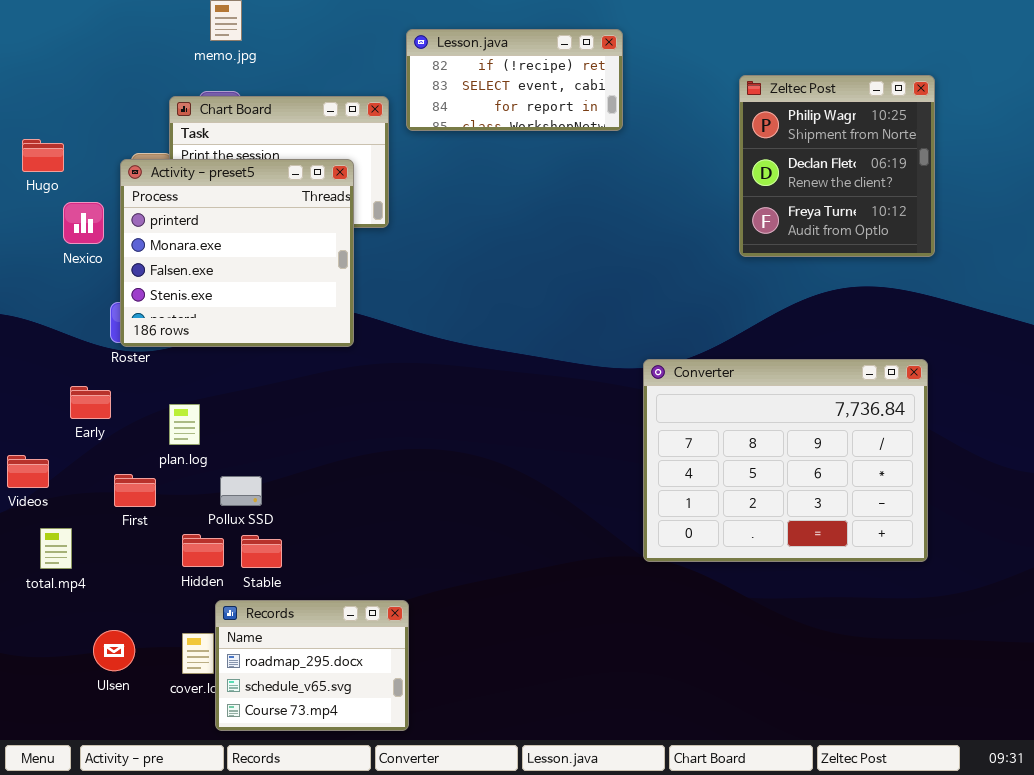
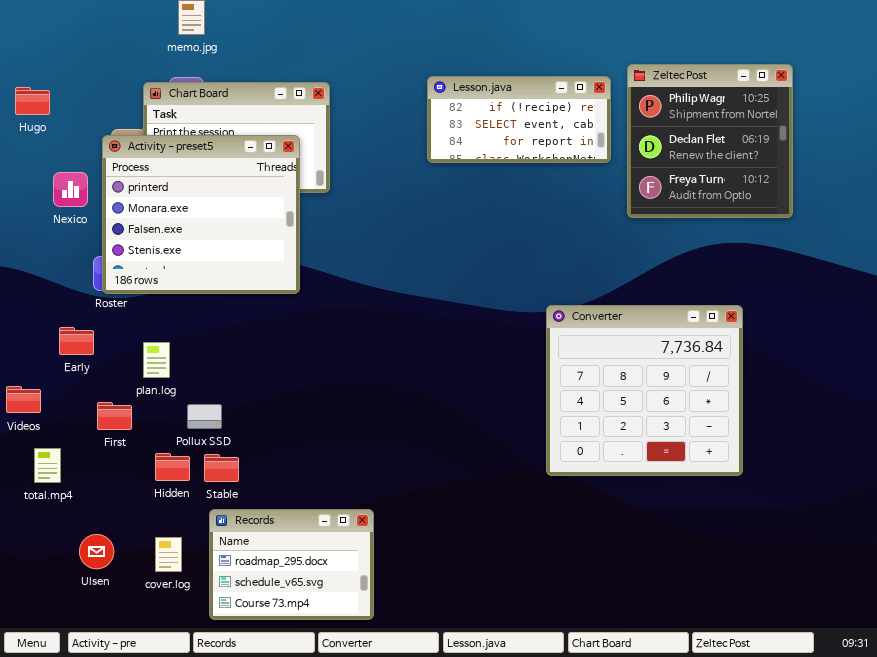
Lesson.java: [406,29,623,131] -> [427,76,611,163], moved
Hugo: [22,139,64,172] -> [15,87,50,115], moved
Converter: [643,359,928,562] -> [546,305,743,476], resized
Records: [215,600,409,731] -> [209,509,374,620], moved

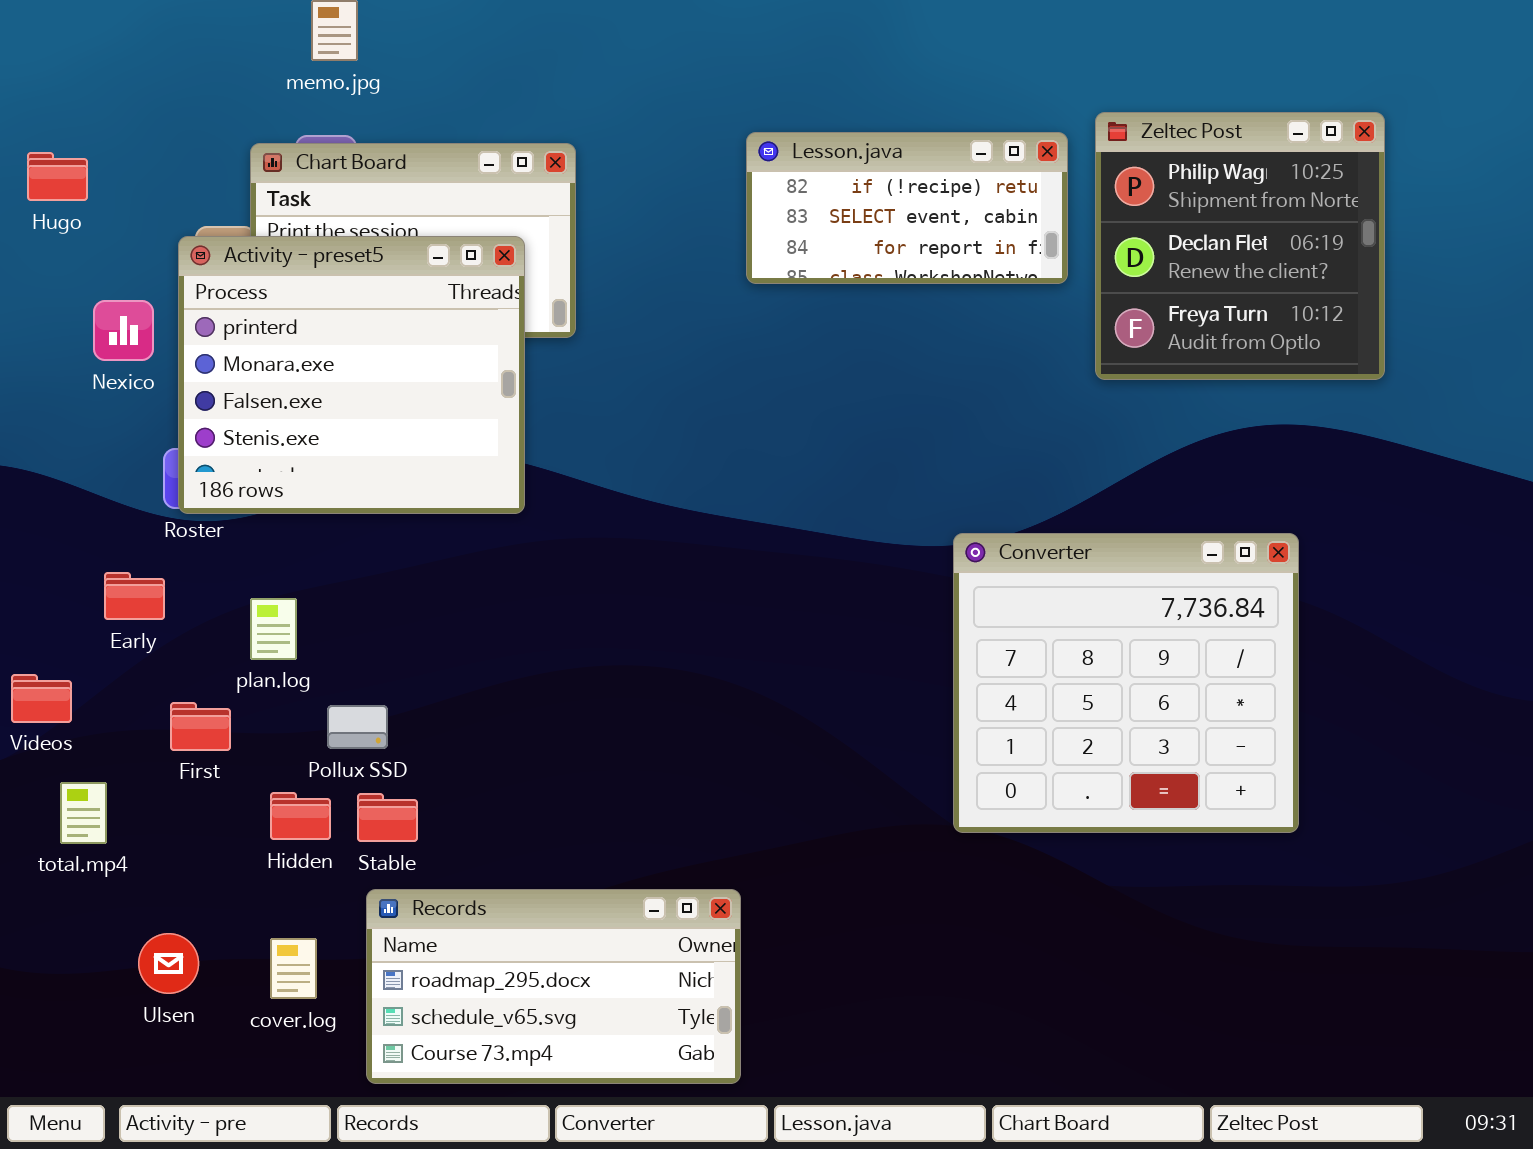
Records: [209,509,374,620] -> [366,889,741,1084], resized

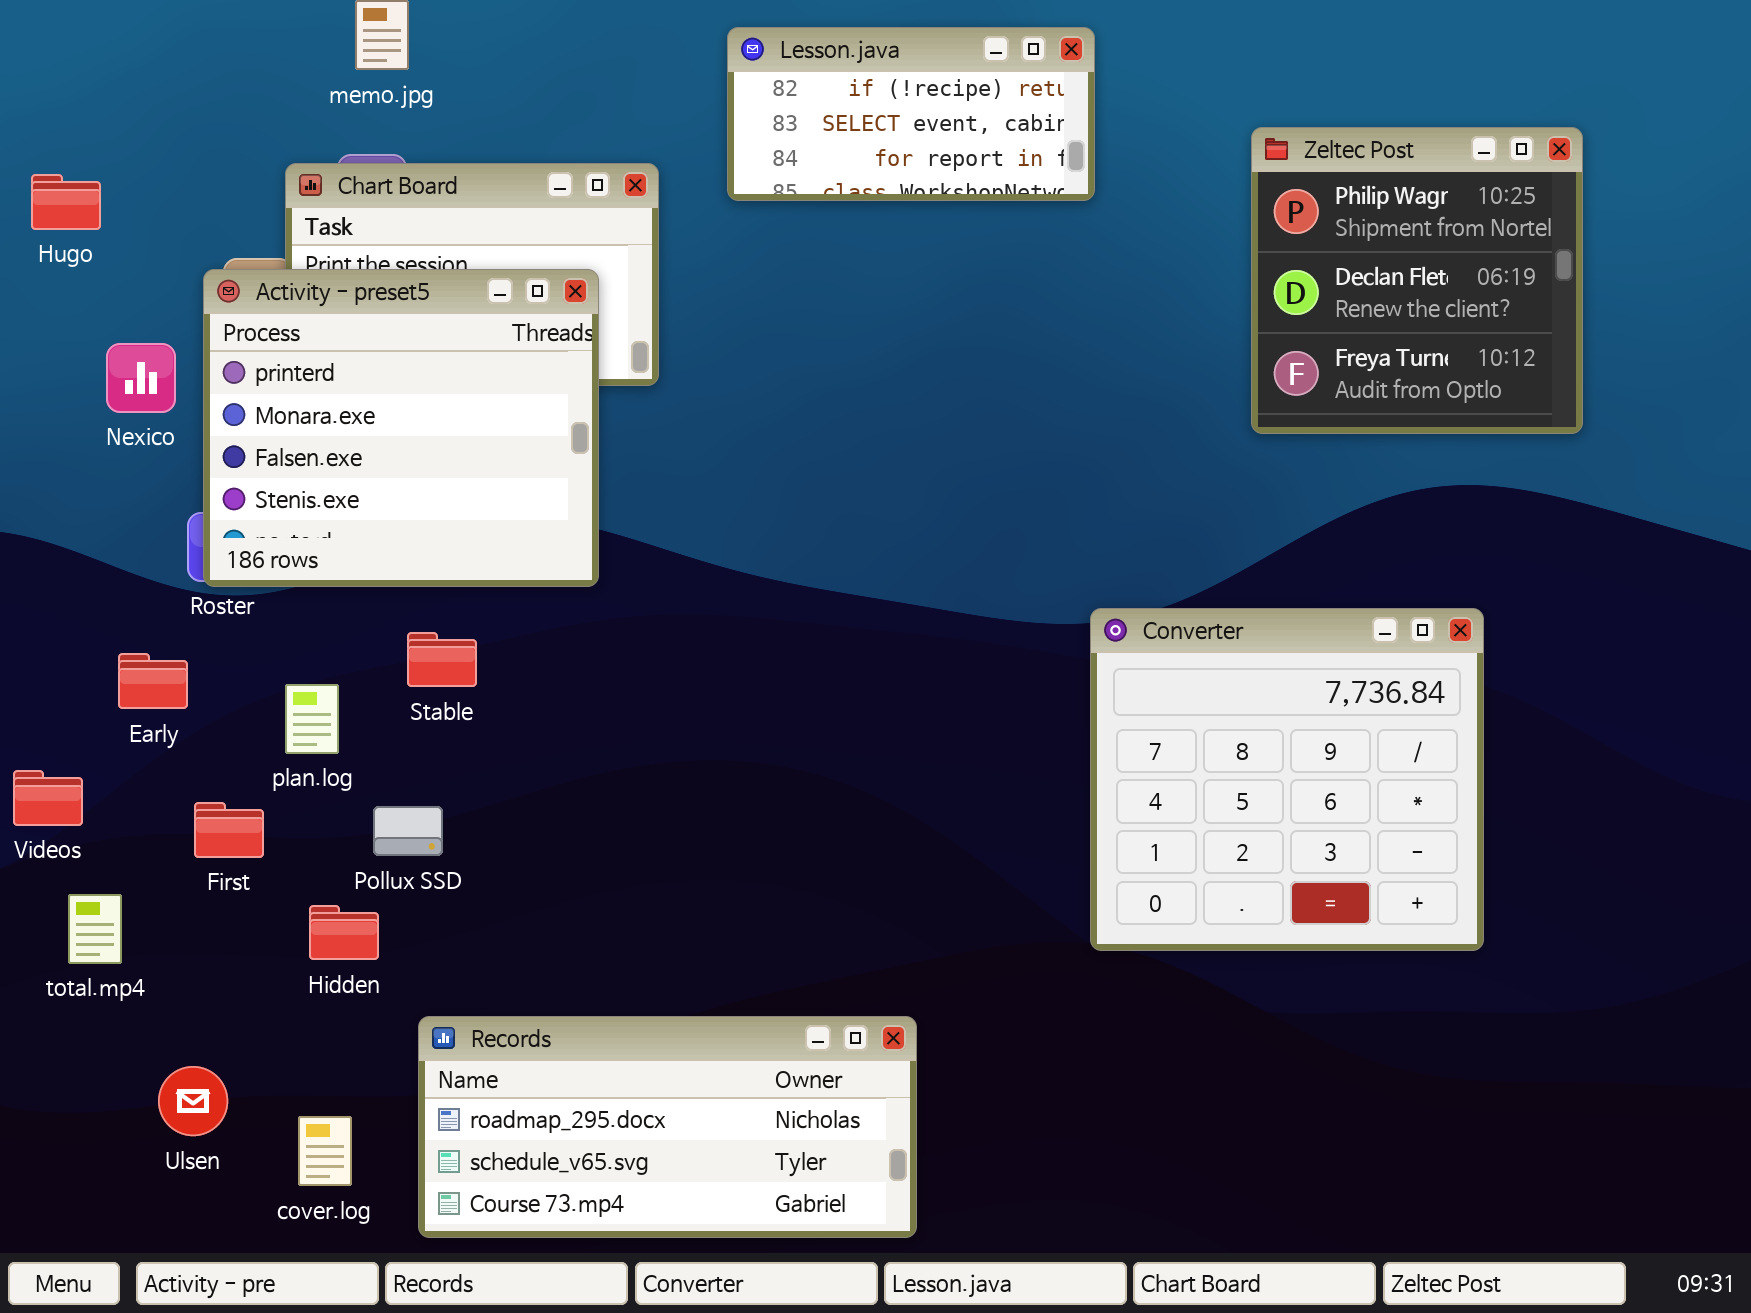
Lesson.java: [746,132,1068,284] -> [727,27,1095,201], moved
Stable: [357,793,418,842] -> [407,632,477,687], moved
Records: [366,889,741,1084] -> [418,1016,917,1238], resized
cover.log: [270,938,317,999] -> [298,1116,352,1186], moved

